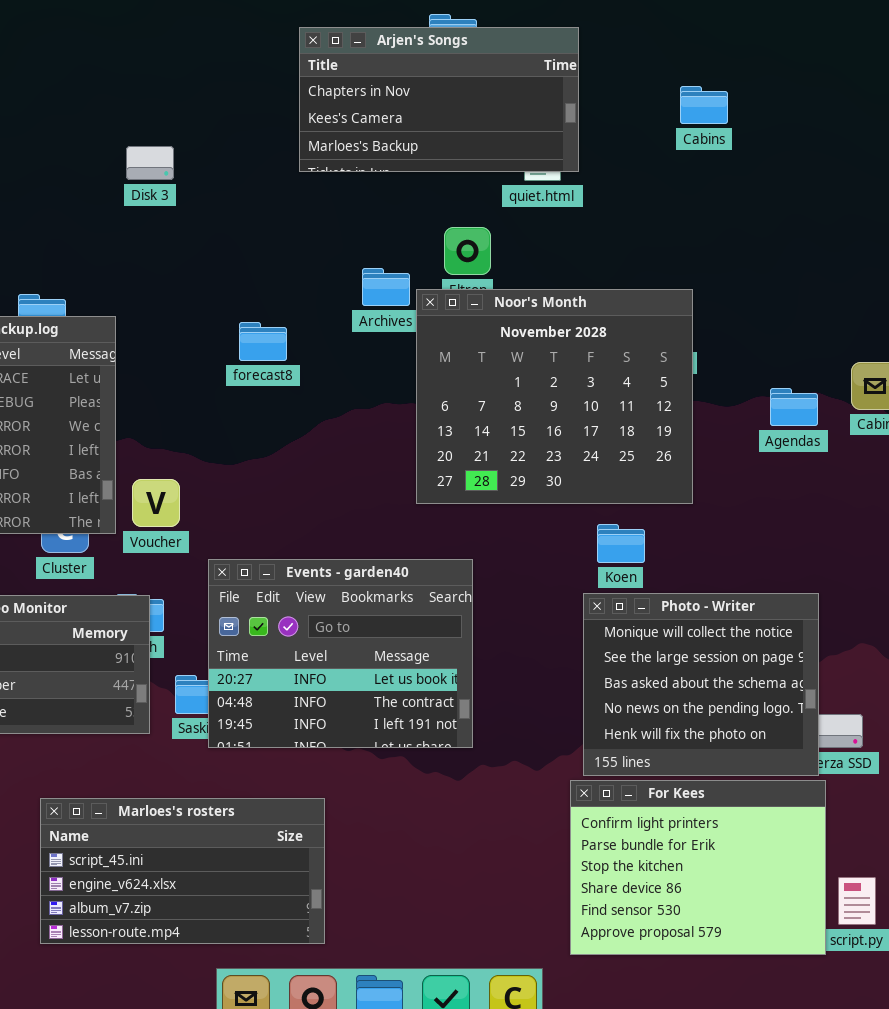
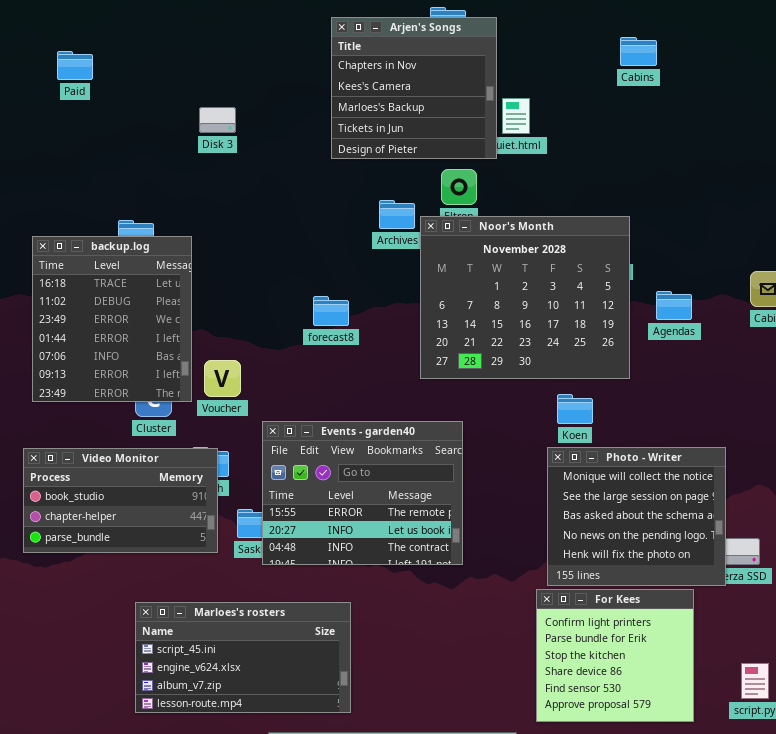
Arjen's Songs: [299,27,579,172] -> [331,17,497,159], resized
Cabins: [680,86,728,124] -> [620,37,657,66], moved
forecast8: [239,322,287,361] -> [313,296,349,326], moved
Agendas: [770,388,818,426] -> [656,291,692,320], moved
Events - garden40: [208,559,473,748] -> [262,421,463,565], scrolled up 1 row
For Kees: [570,780,826,955] -> [536,589,694,722], resized

